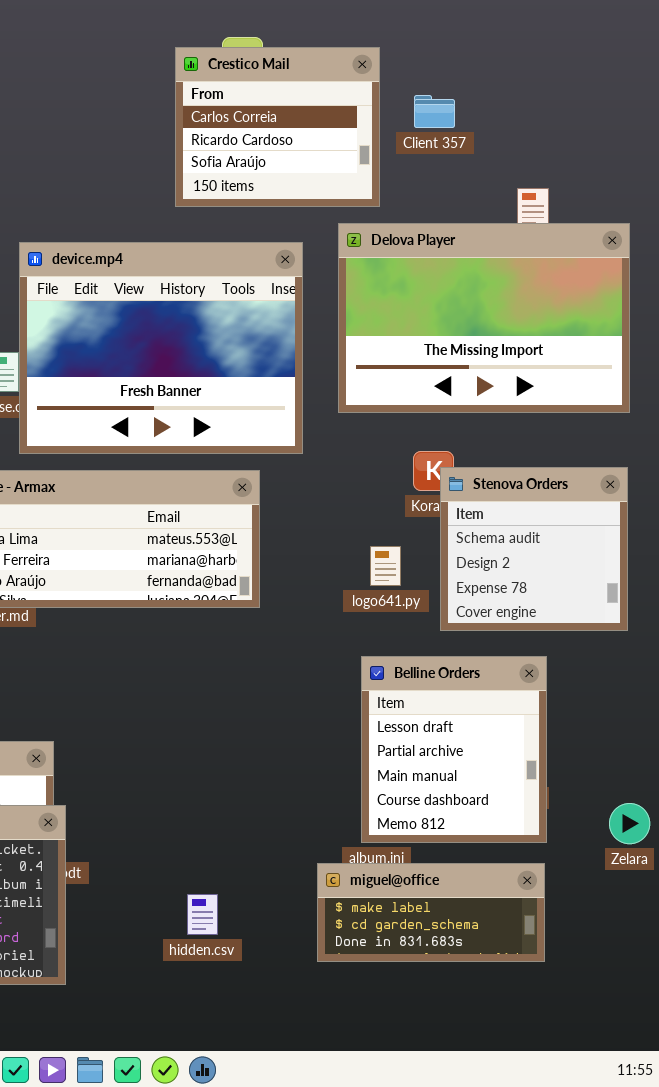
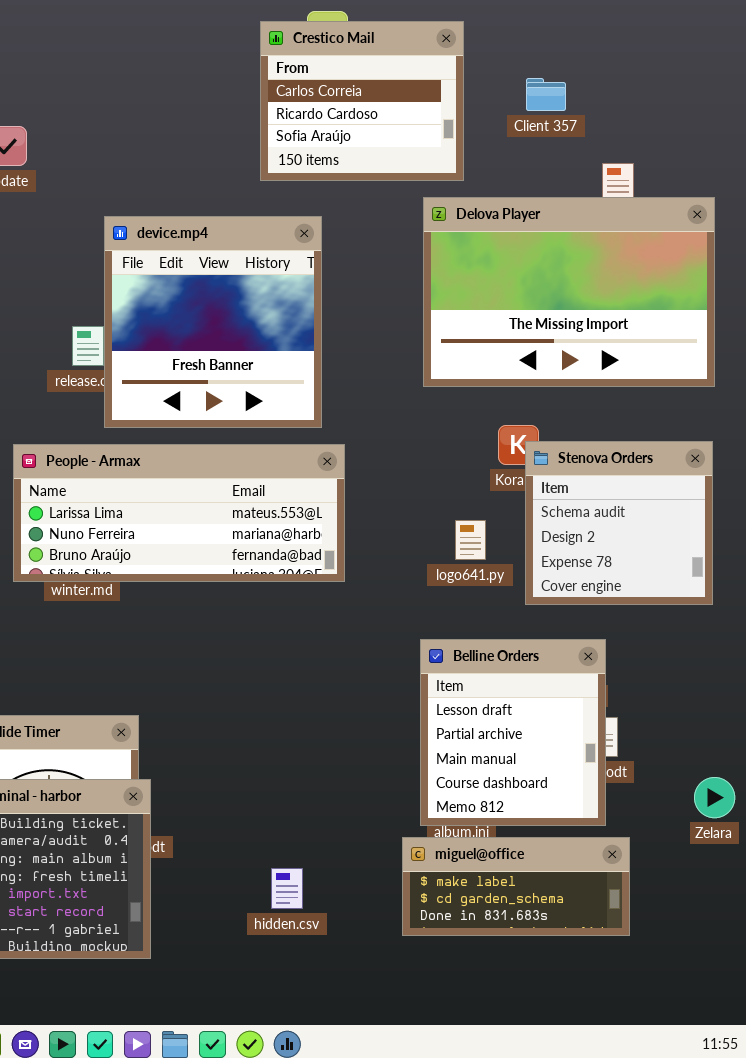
Client 357: [414,95,455,128] -> [526,78,566,111], moved
device.mp4: [19,242,303,454] -> [104,216,322,428], resized
Belline Orders: [361,656,547,843] -> [420,639,606,826], moved

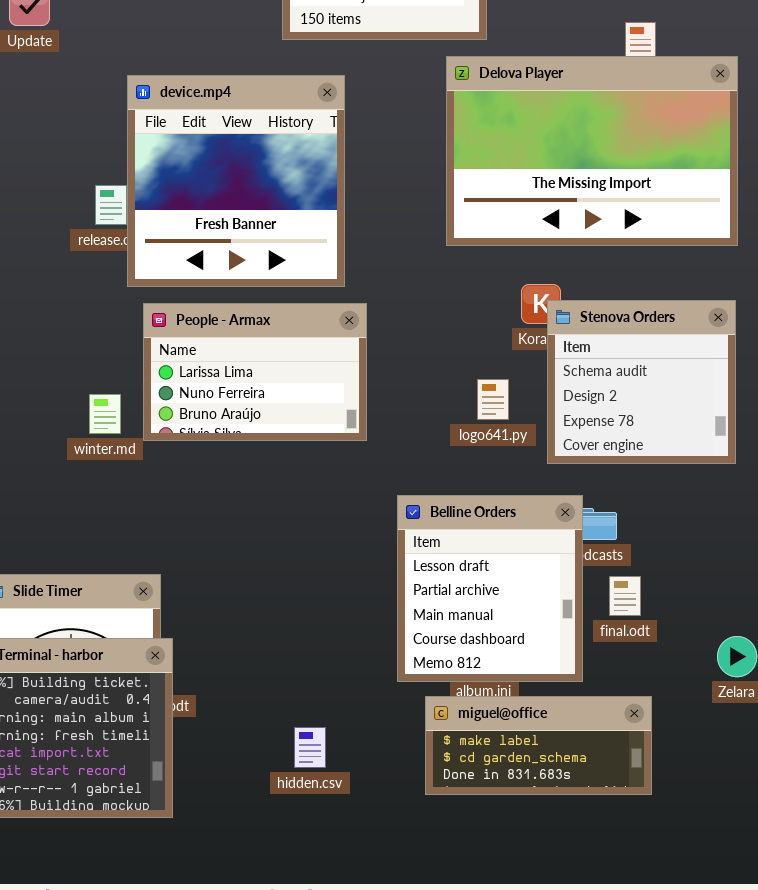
People - Armax: [13,444,345,582] -> [143,303,367,441], resized
Belline Orders: [420,639,606,826] -> [397,495,583,682], moved

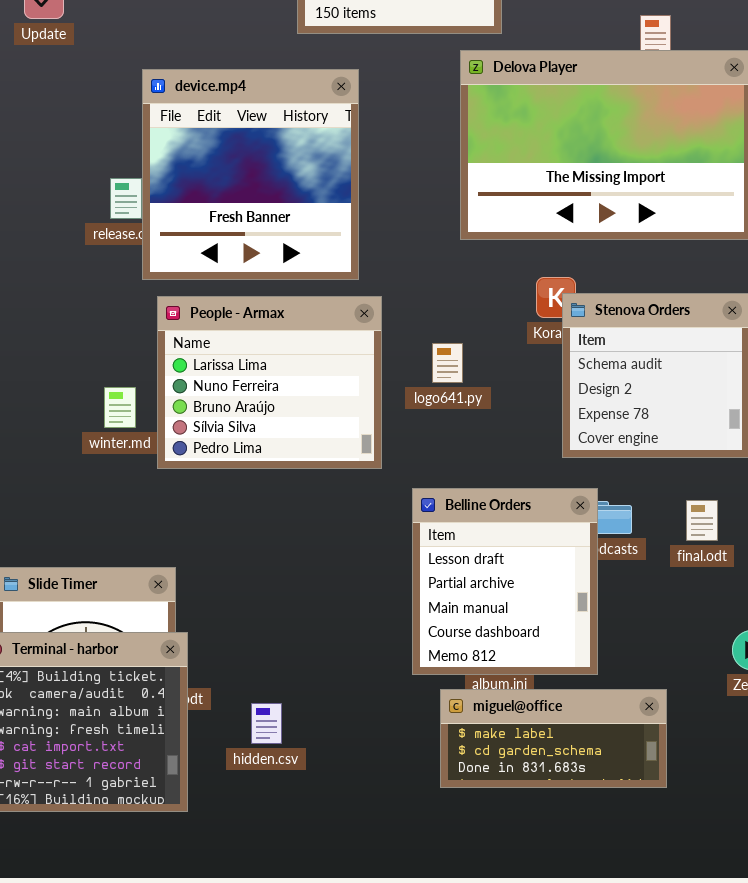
People - Armax: [143,303,367,441] -> [157,296,382,469], resized
logo641.py: [477,379,509,420] -> [432,343,463,383], moved
final.odt: [609,576,641,616] -> [686,500,718,541], moved
hidden.csv: [294,727,326,768] -> [251,703,282,744], moved

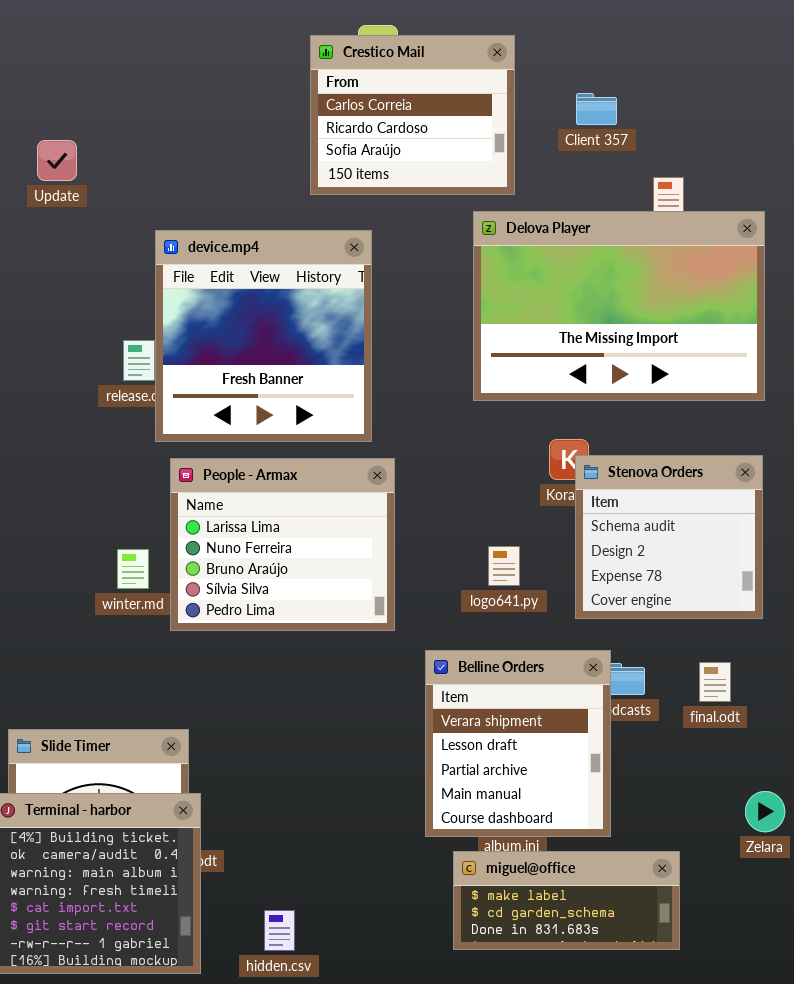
logo641.py: [432,343,463,383] -> [488,546,520,586], moved
Belline Orders: [412,488,598,675] -> [425,650,611,837], scrolled up 1 row
hidden.csv: [251,703,282,744] -> [264,910,295,951], moved

